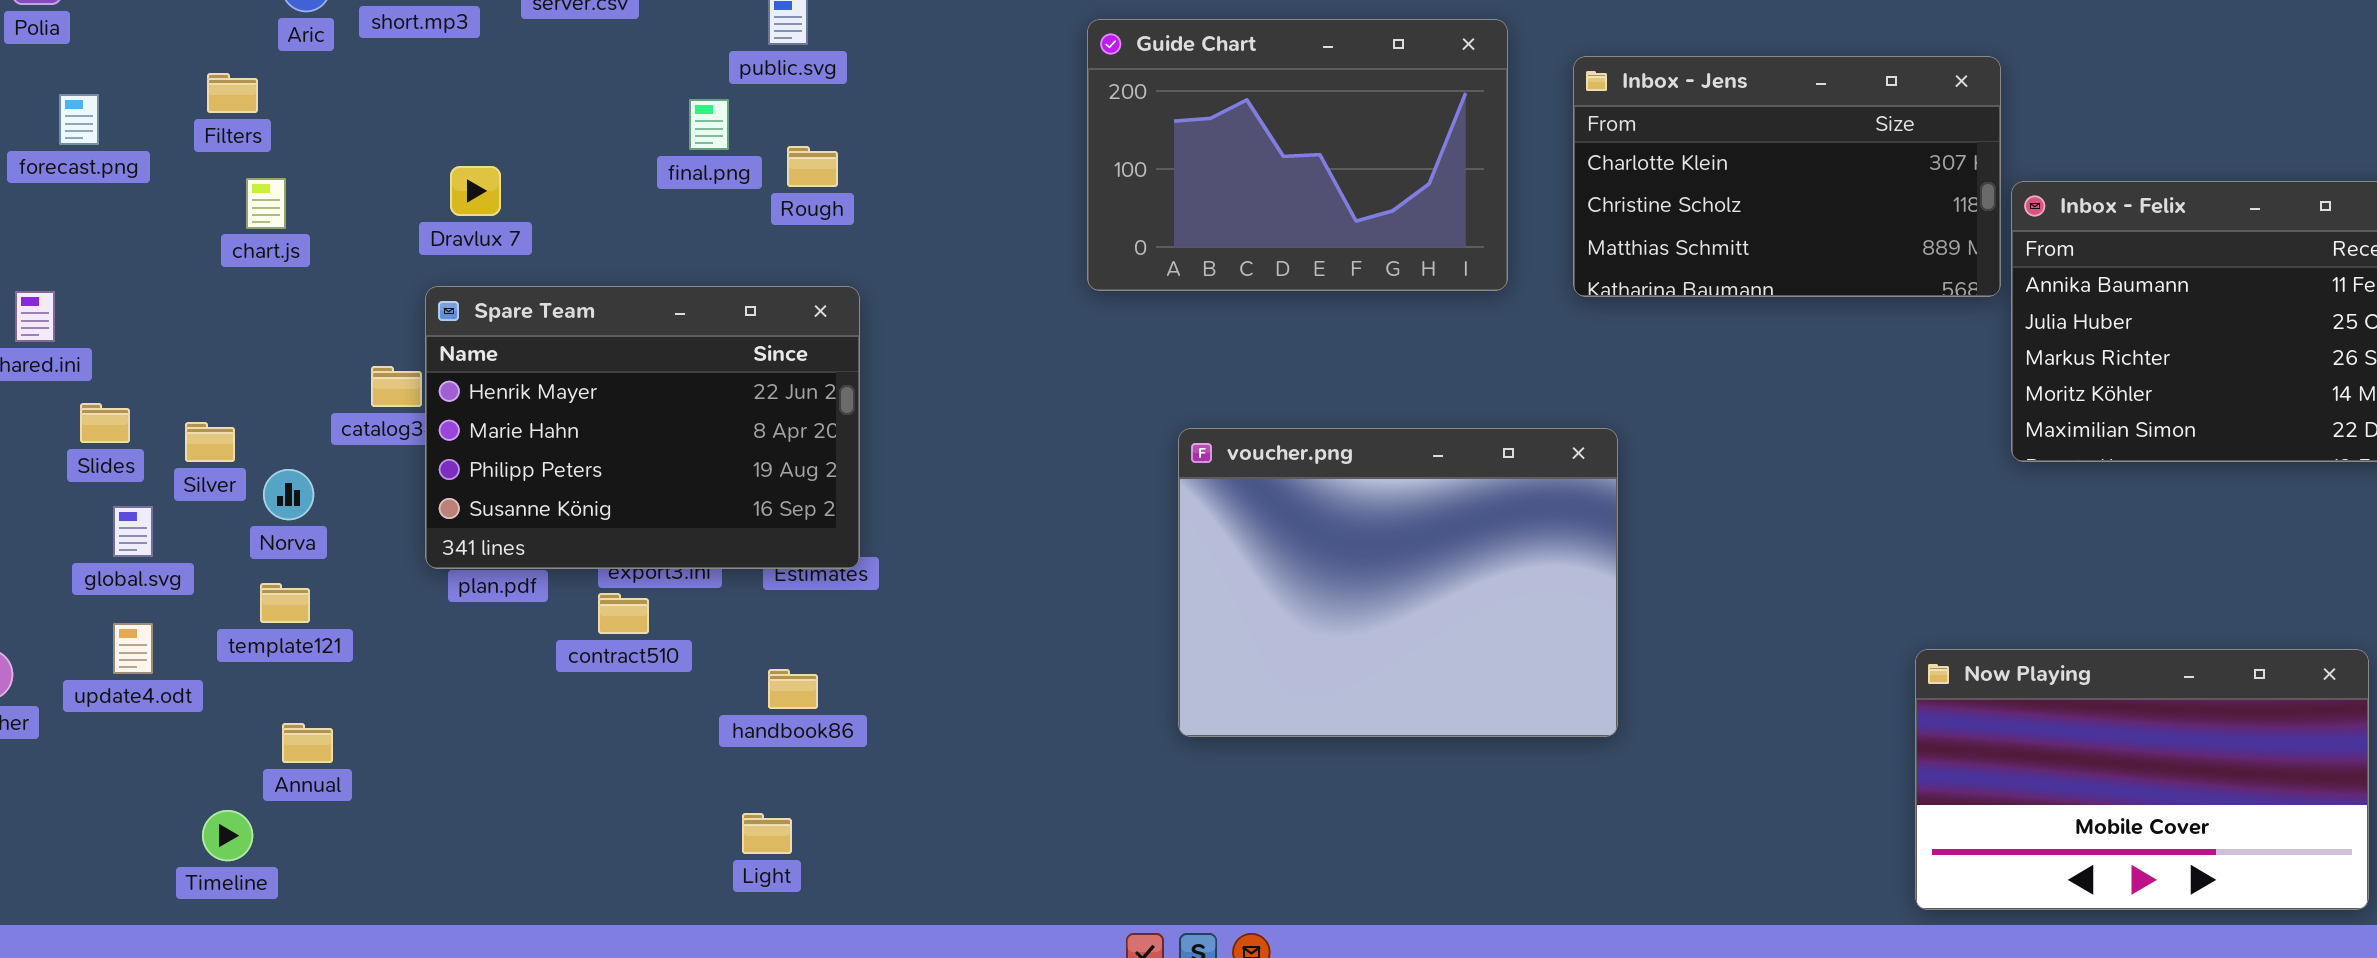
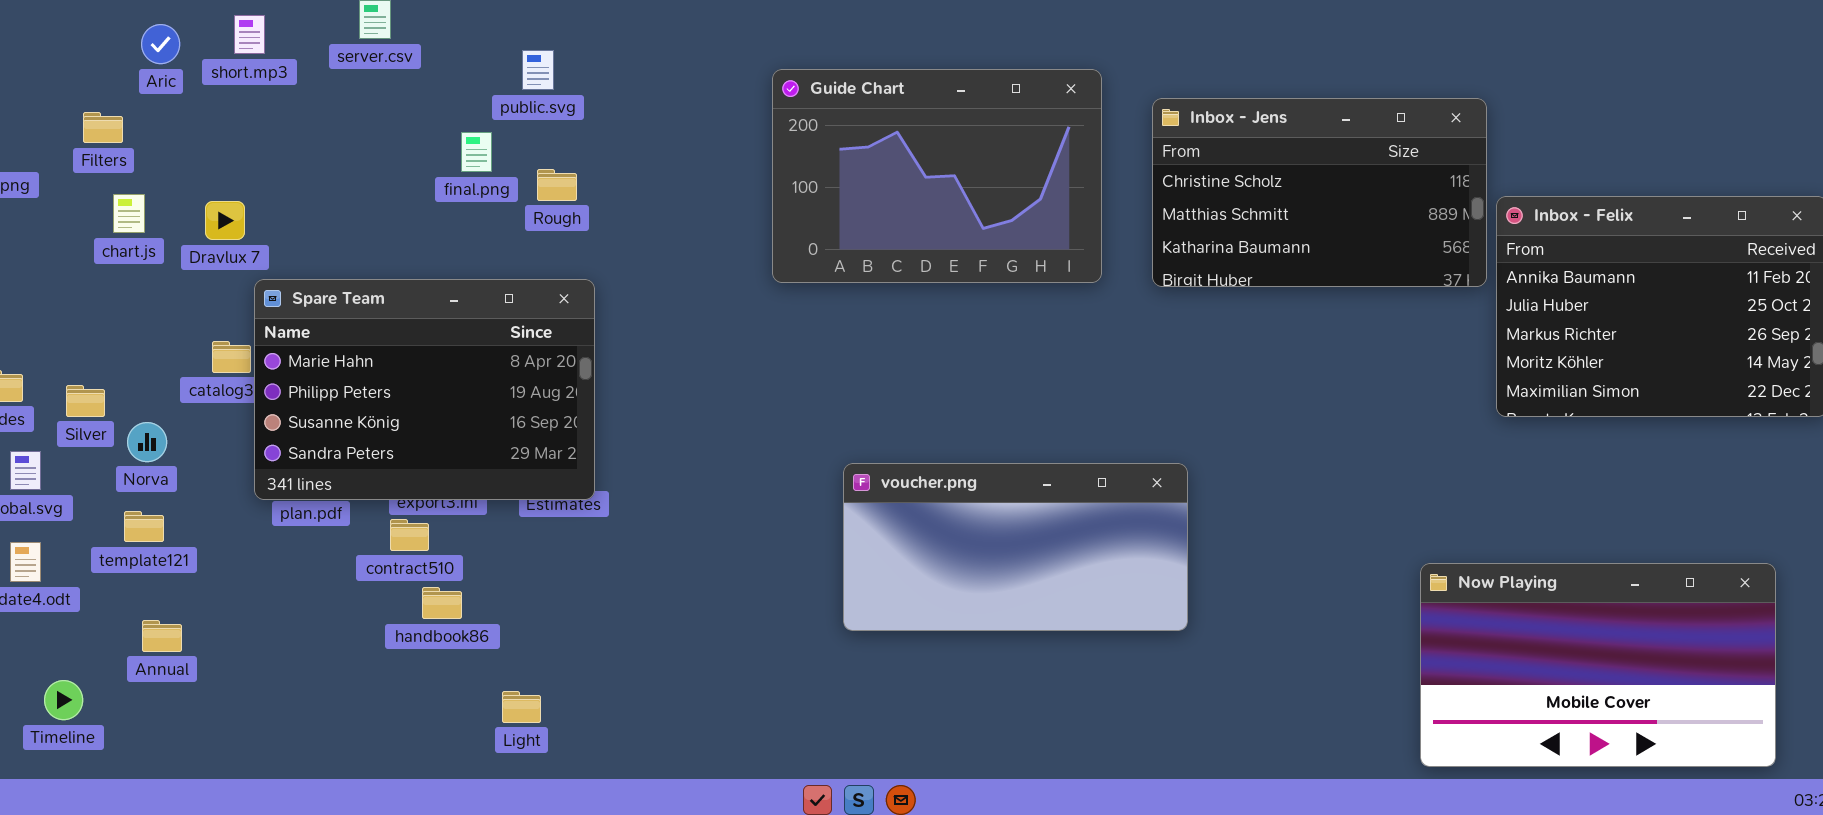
Inbox - Jens: [1573,56,2001,297] -> [1152,98,1487,287], scrolled down 1 row
Dravlux 7: [450,166,501,216] -> [205,201,245,240], moved
Spare Team: [425,286,860,569] -> [254,279,595,500], scrolled down 1 row
voucher.png: [1178,428,1618,737] -> [843,463,1188,631], resized
handbook86: [768,669,818,709] -> [422,587,462,619], moved
Timeline: [202,810,253,861] -> [44,680,83,720], moved

